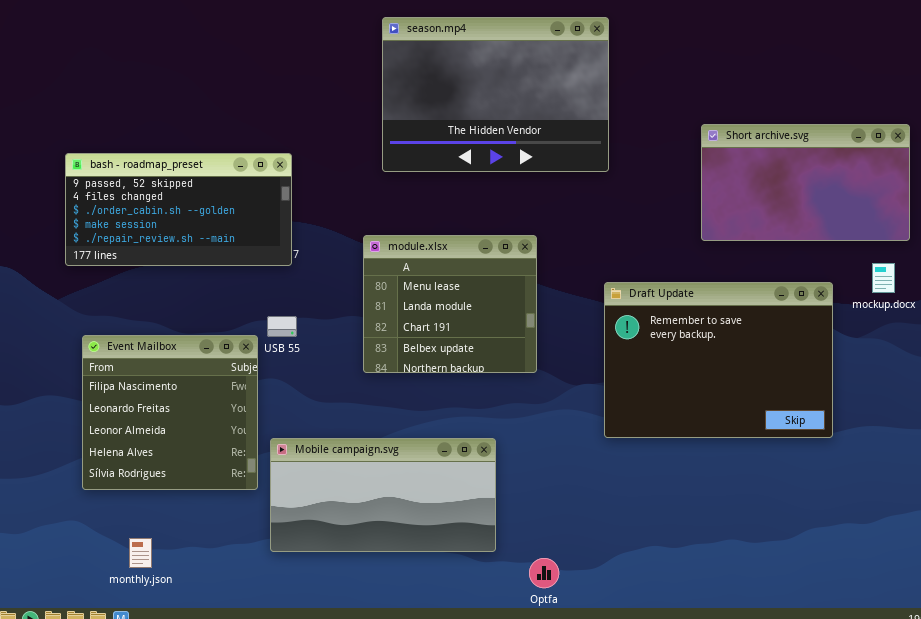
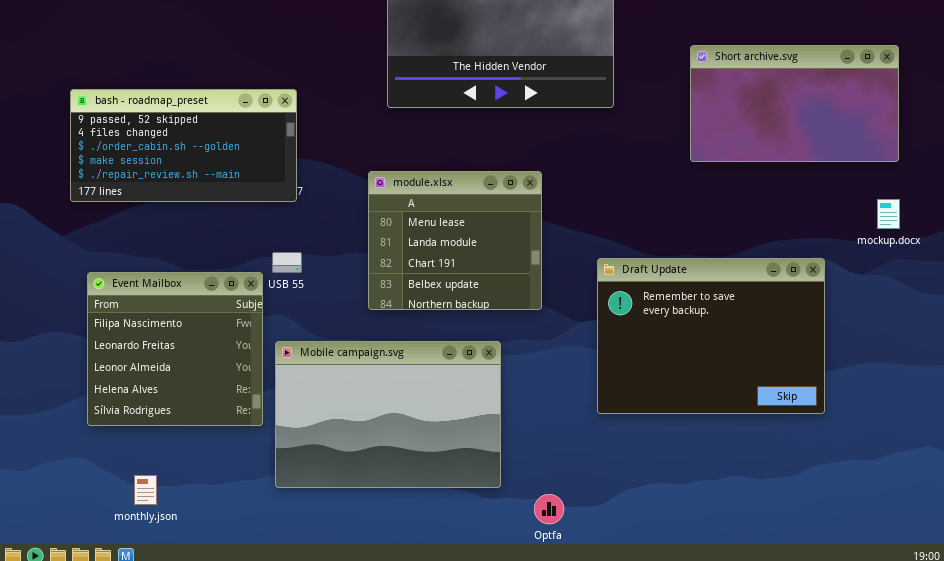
Short archive.svg: [701,124,910,241] -> [690,45,899,162], moved
Draft Update: [604,282,833,438] -> [597,258,825,414], moved
Mobile campaign.svg: [270,438,496,552] -> [275,341,501,488], resized

